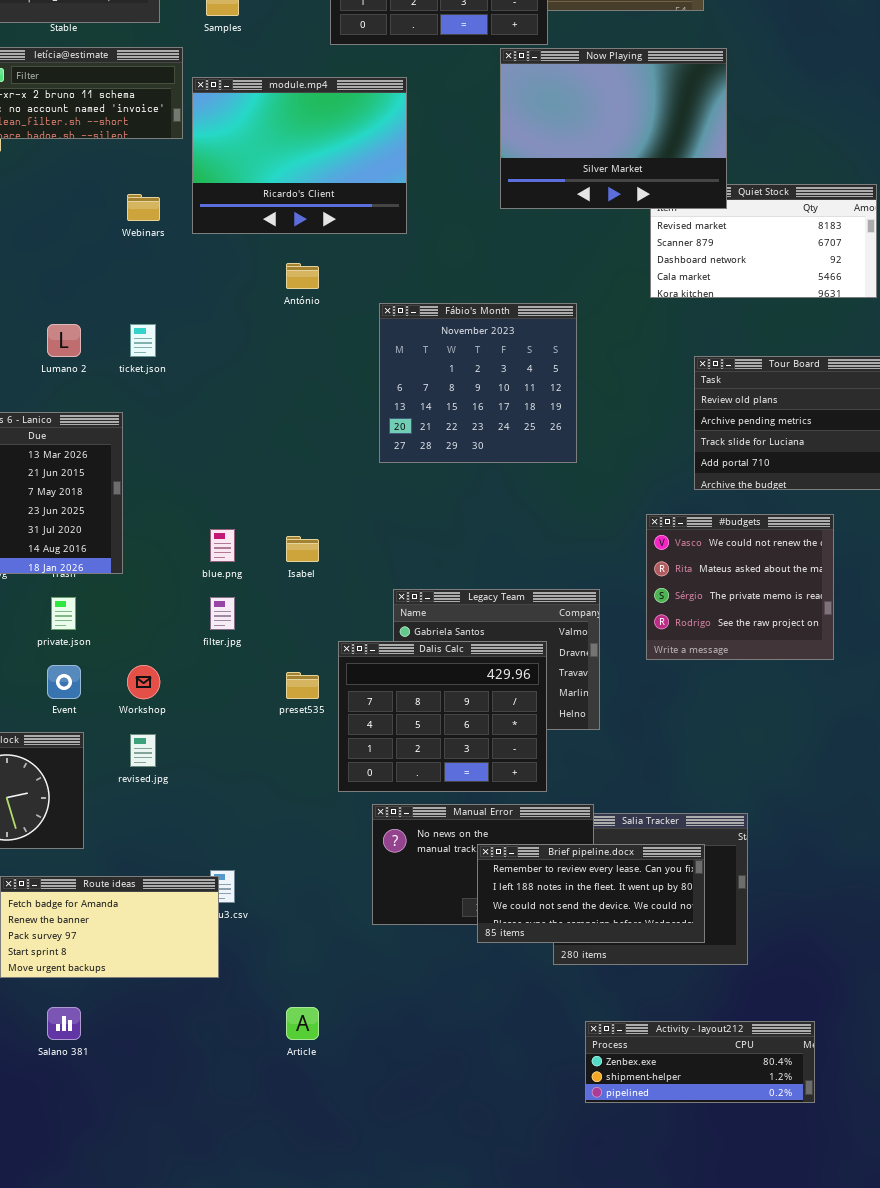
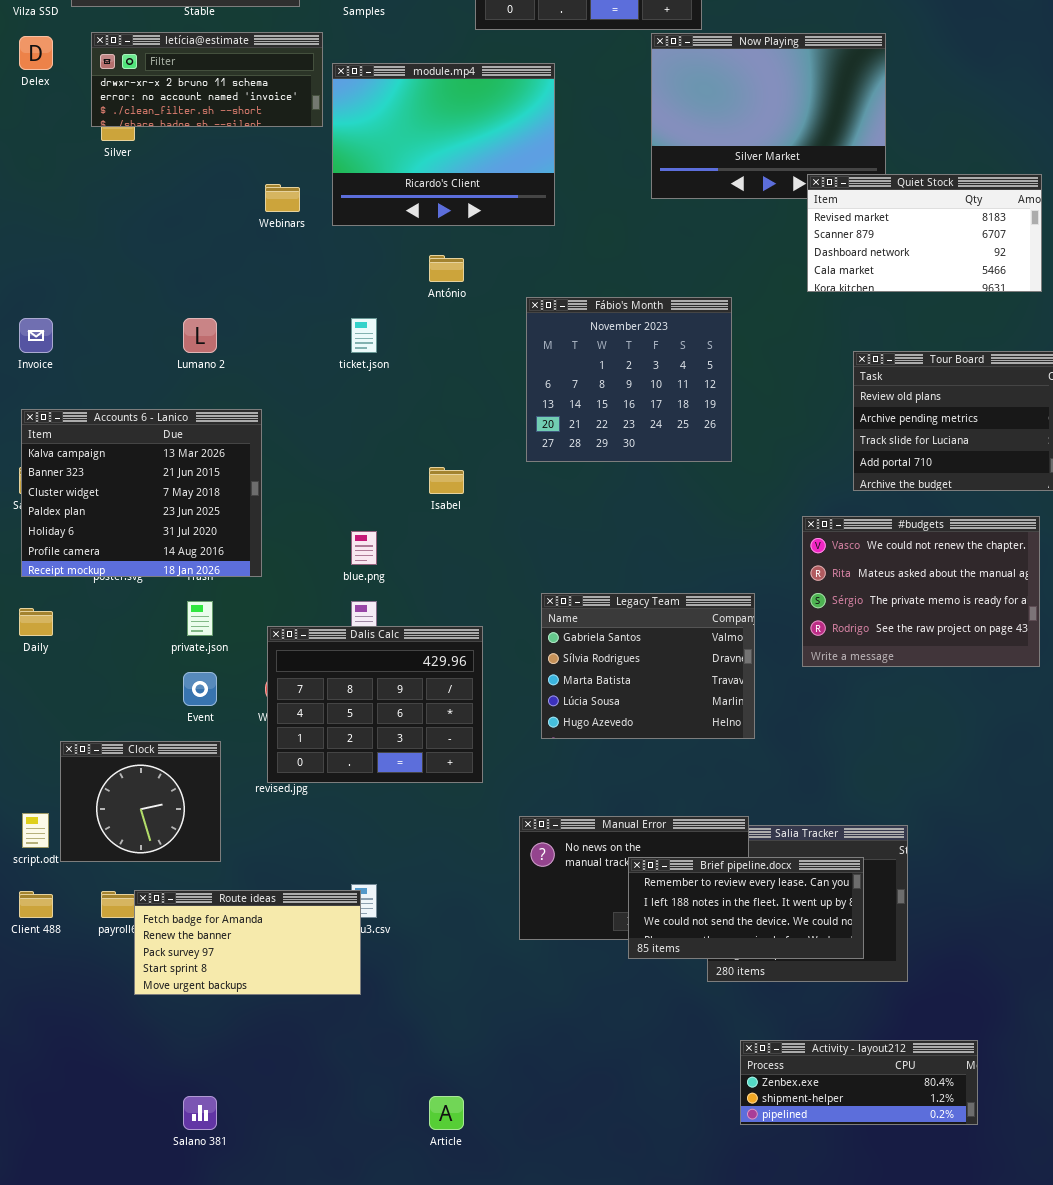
Quiet Stock: [650,184,877,298] -> [807,174,1042,292], raised
ticket.json: [130,324,156,357] -> [351,318,377,353], moved
#budgets: [646,514,834,660] -> [802,516,1040,667], resized
Isabel: [286,536,319,562] -> [429,467,464,494], moved
Dalis Calc: [338,641,547,792] -> [267,626,483,783], moved
Salano 381: [47,1007,81,1040] -> [183,1096,217,1130], moved
Article: [286,1007,319,1040] -> [429,1096,464,1130], moved

